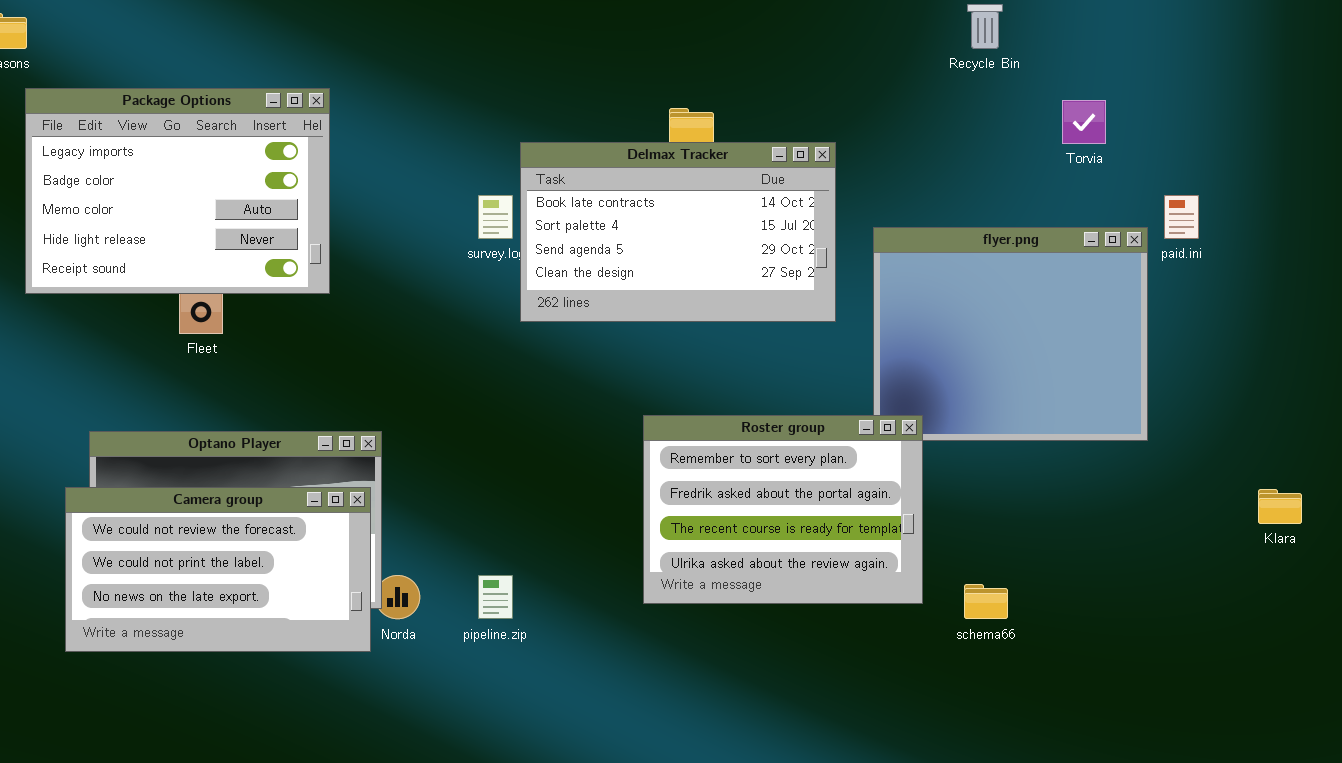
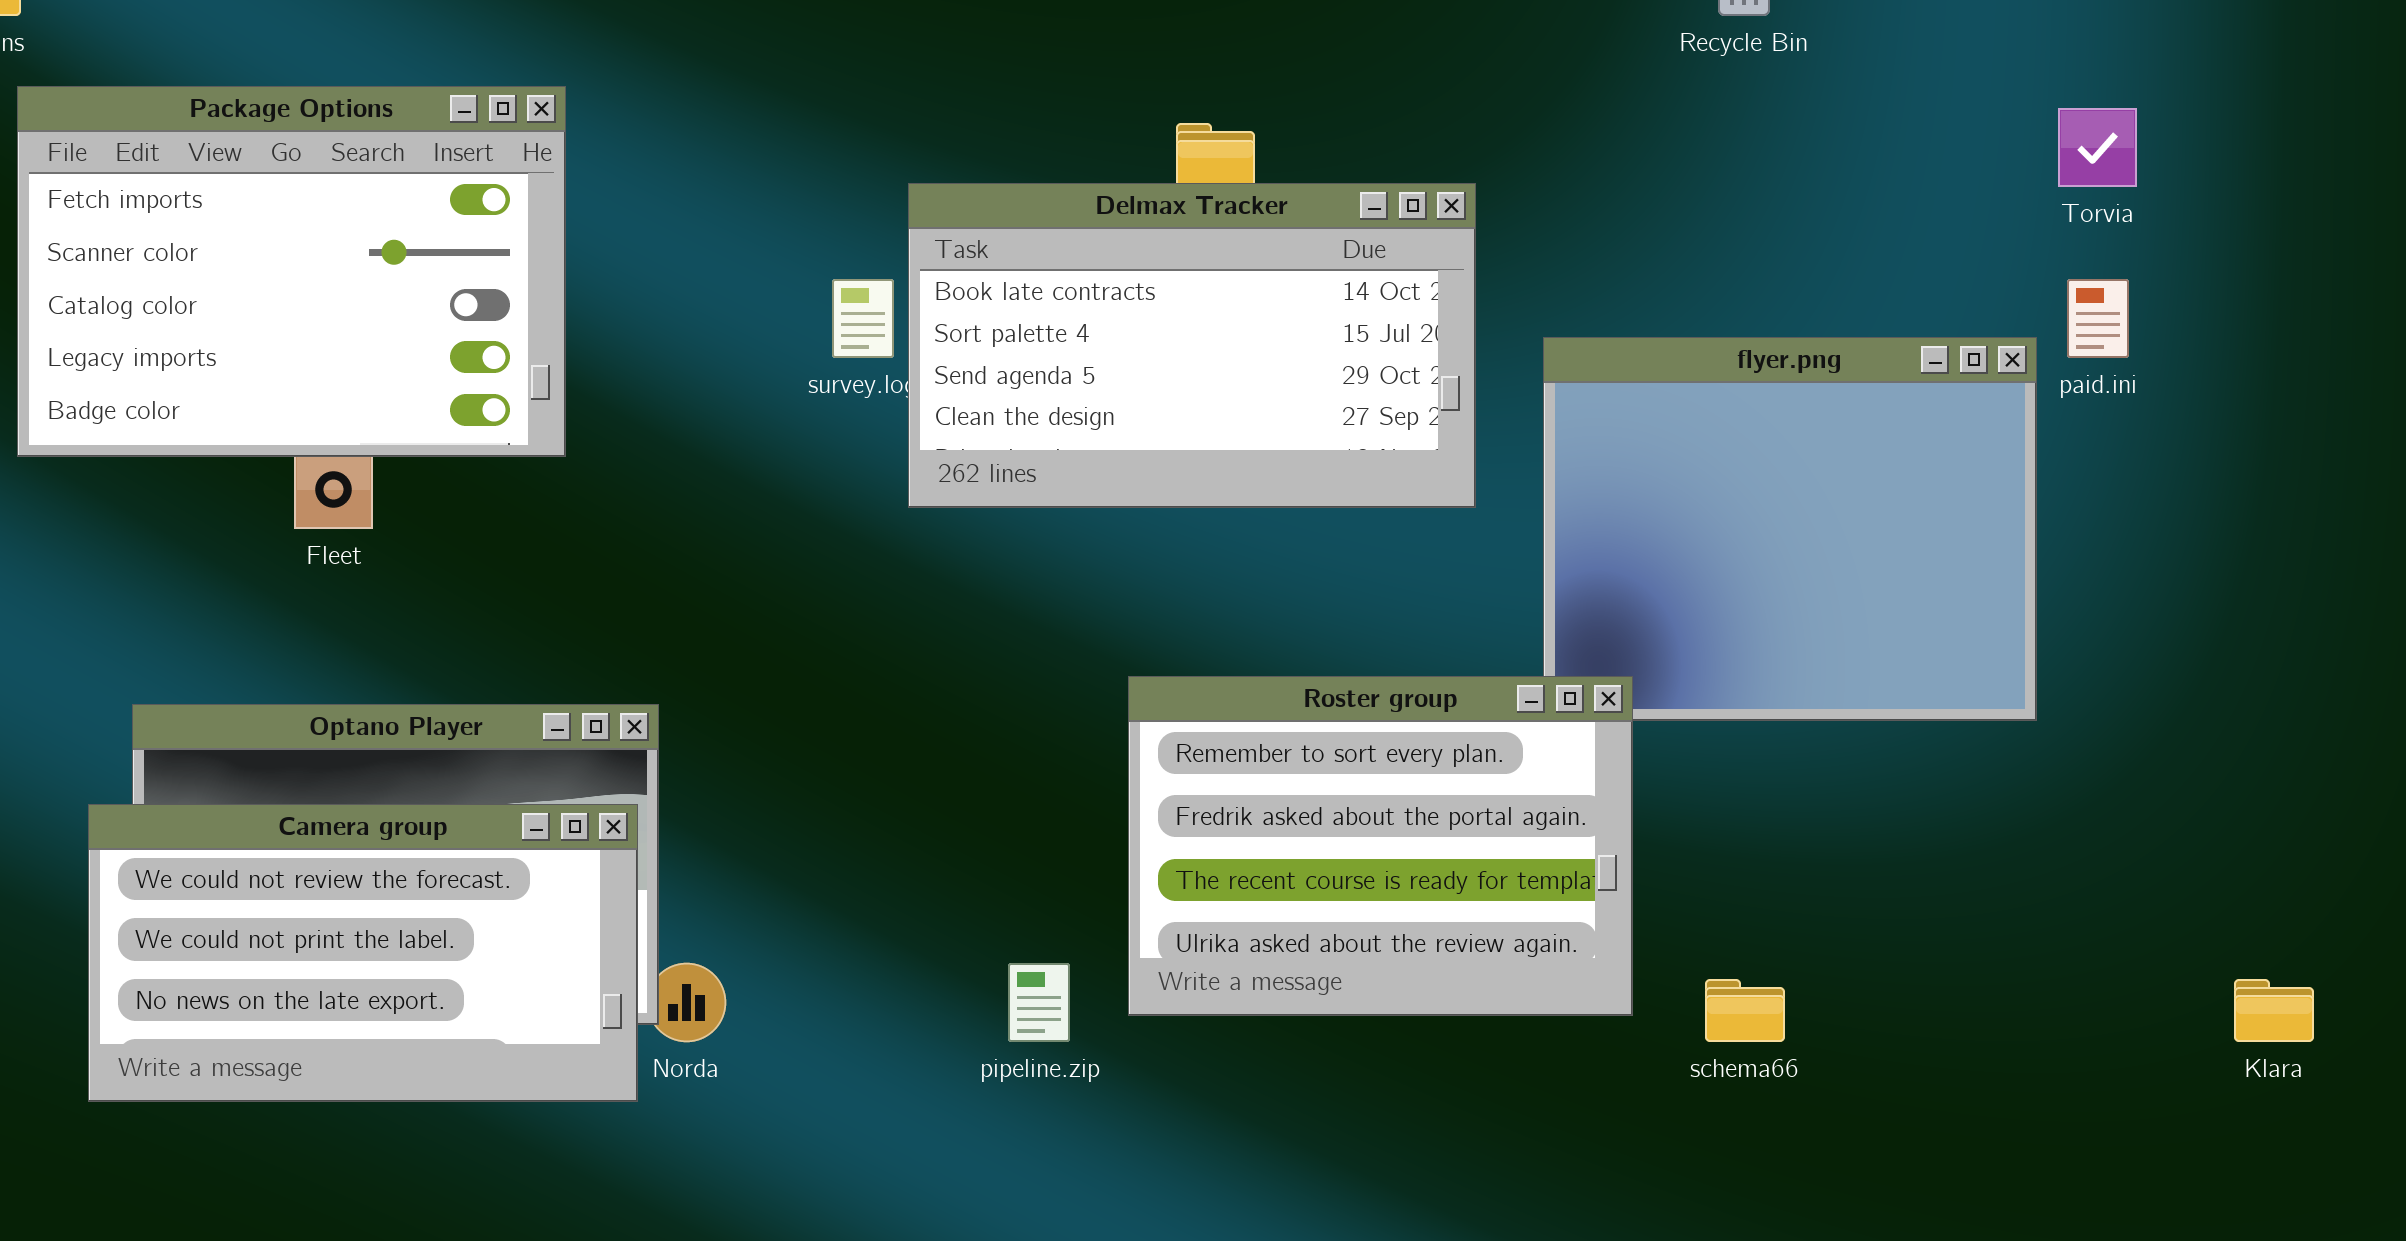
Package Options: [25,88,330,294] -> [17,86,566,457], scrolled up 3 rows
Torvia: [1062,100,1106,144] -> [2058,108,2137,187], moved
Klara: [1258,489,1302,524] -> [2234,979,2314,1042], moved
pipeline.zip: [478,575,513,619] -> [1008,963,1070,1042], moved

